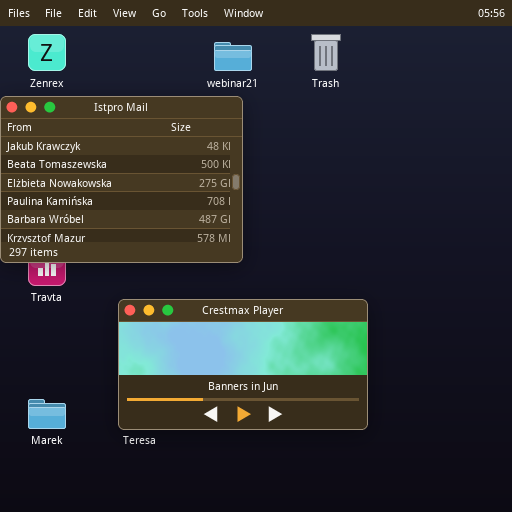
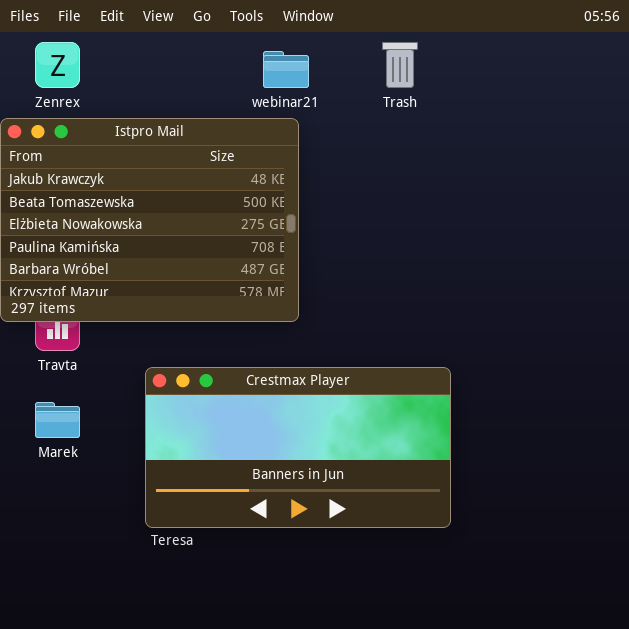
Marek: [28,399,66,429] -> [35,402,80,438], moved

